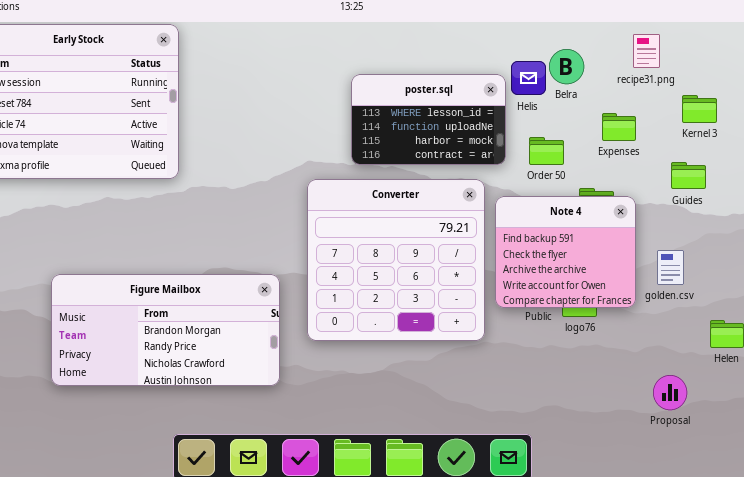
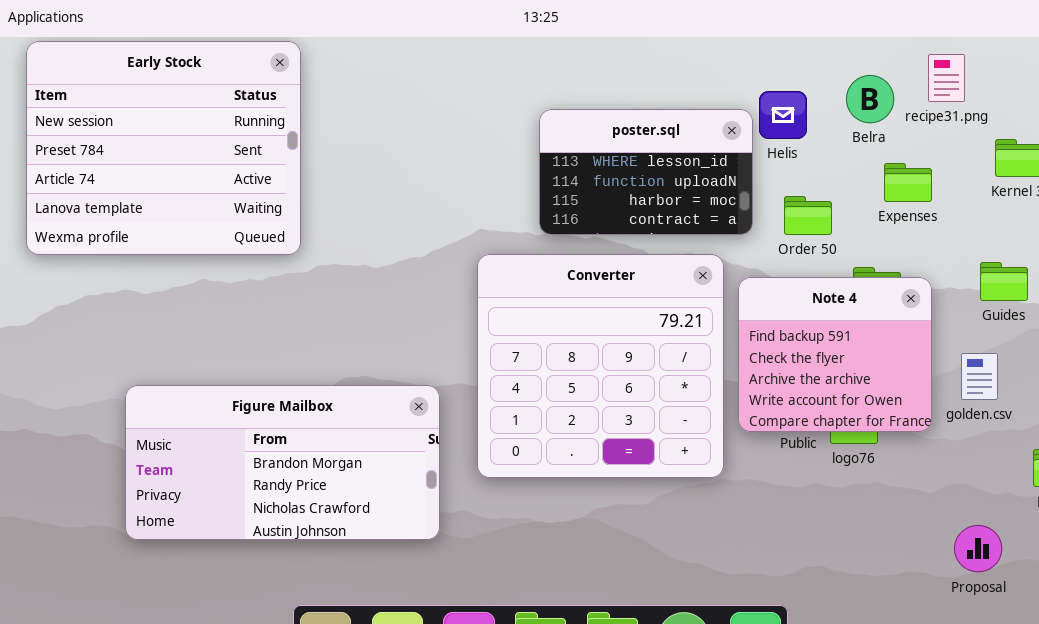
Belra: [549,49,584,84] -> [846,75,894,123], moved
Guides: [671,162,706,189] -> [980,262,1028,301], moved

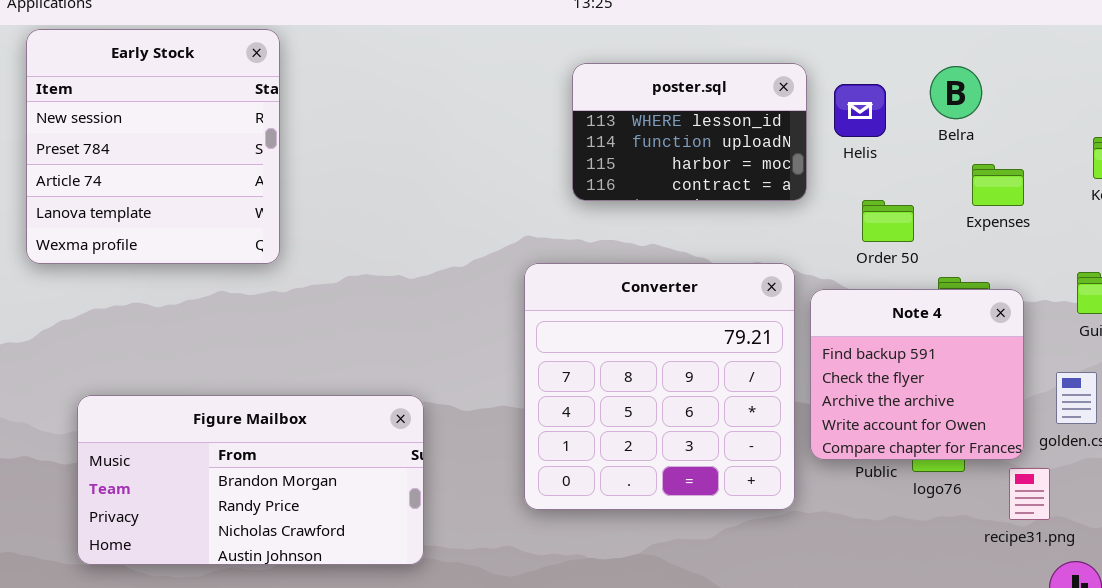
Early Stock: [26,41,301,255] -> [26,29,280,264], resized
recipe31.png: [928,54,965,102] -> [1009,468,1050,520], moved
poster.sql: [539,109,753,235] -> [572,63,807,201], moved
Figure Mailbox: [125,385,440,540] -> [77,395,424,565], moved

